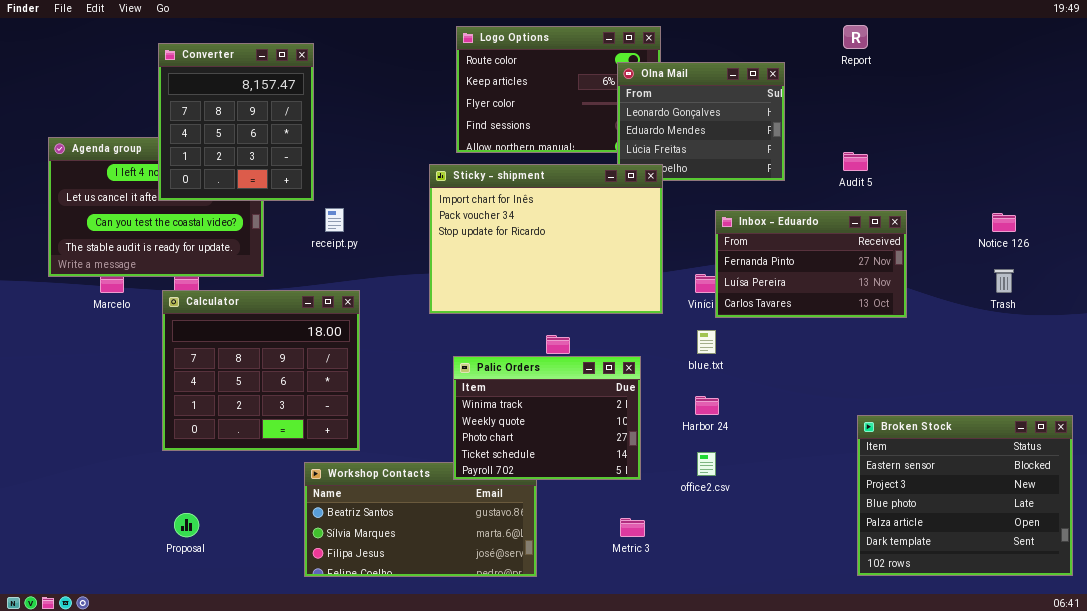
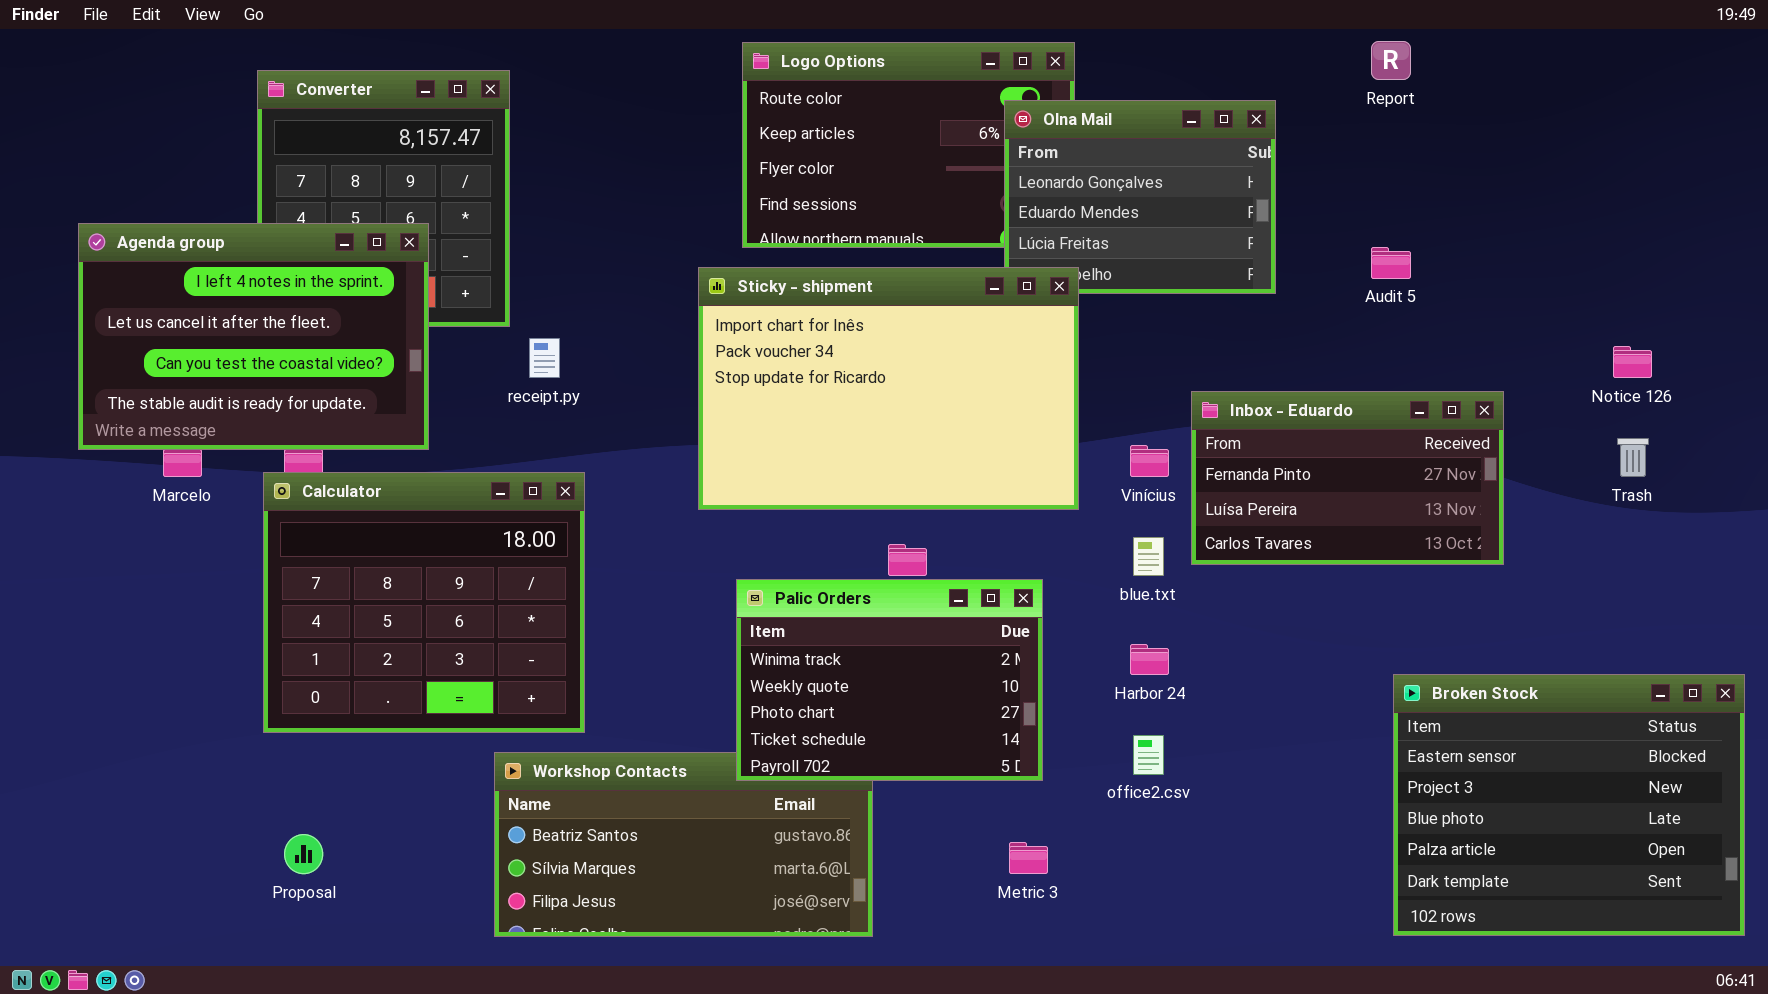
Agenda group: [48,137,264,277] -> [78,223,429,450], raised
Inbox - Eduardo: [715,210,907,318] -> [1191,391,1504,565], moved

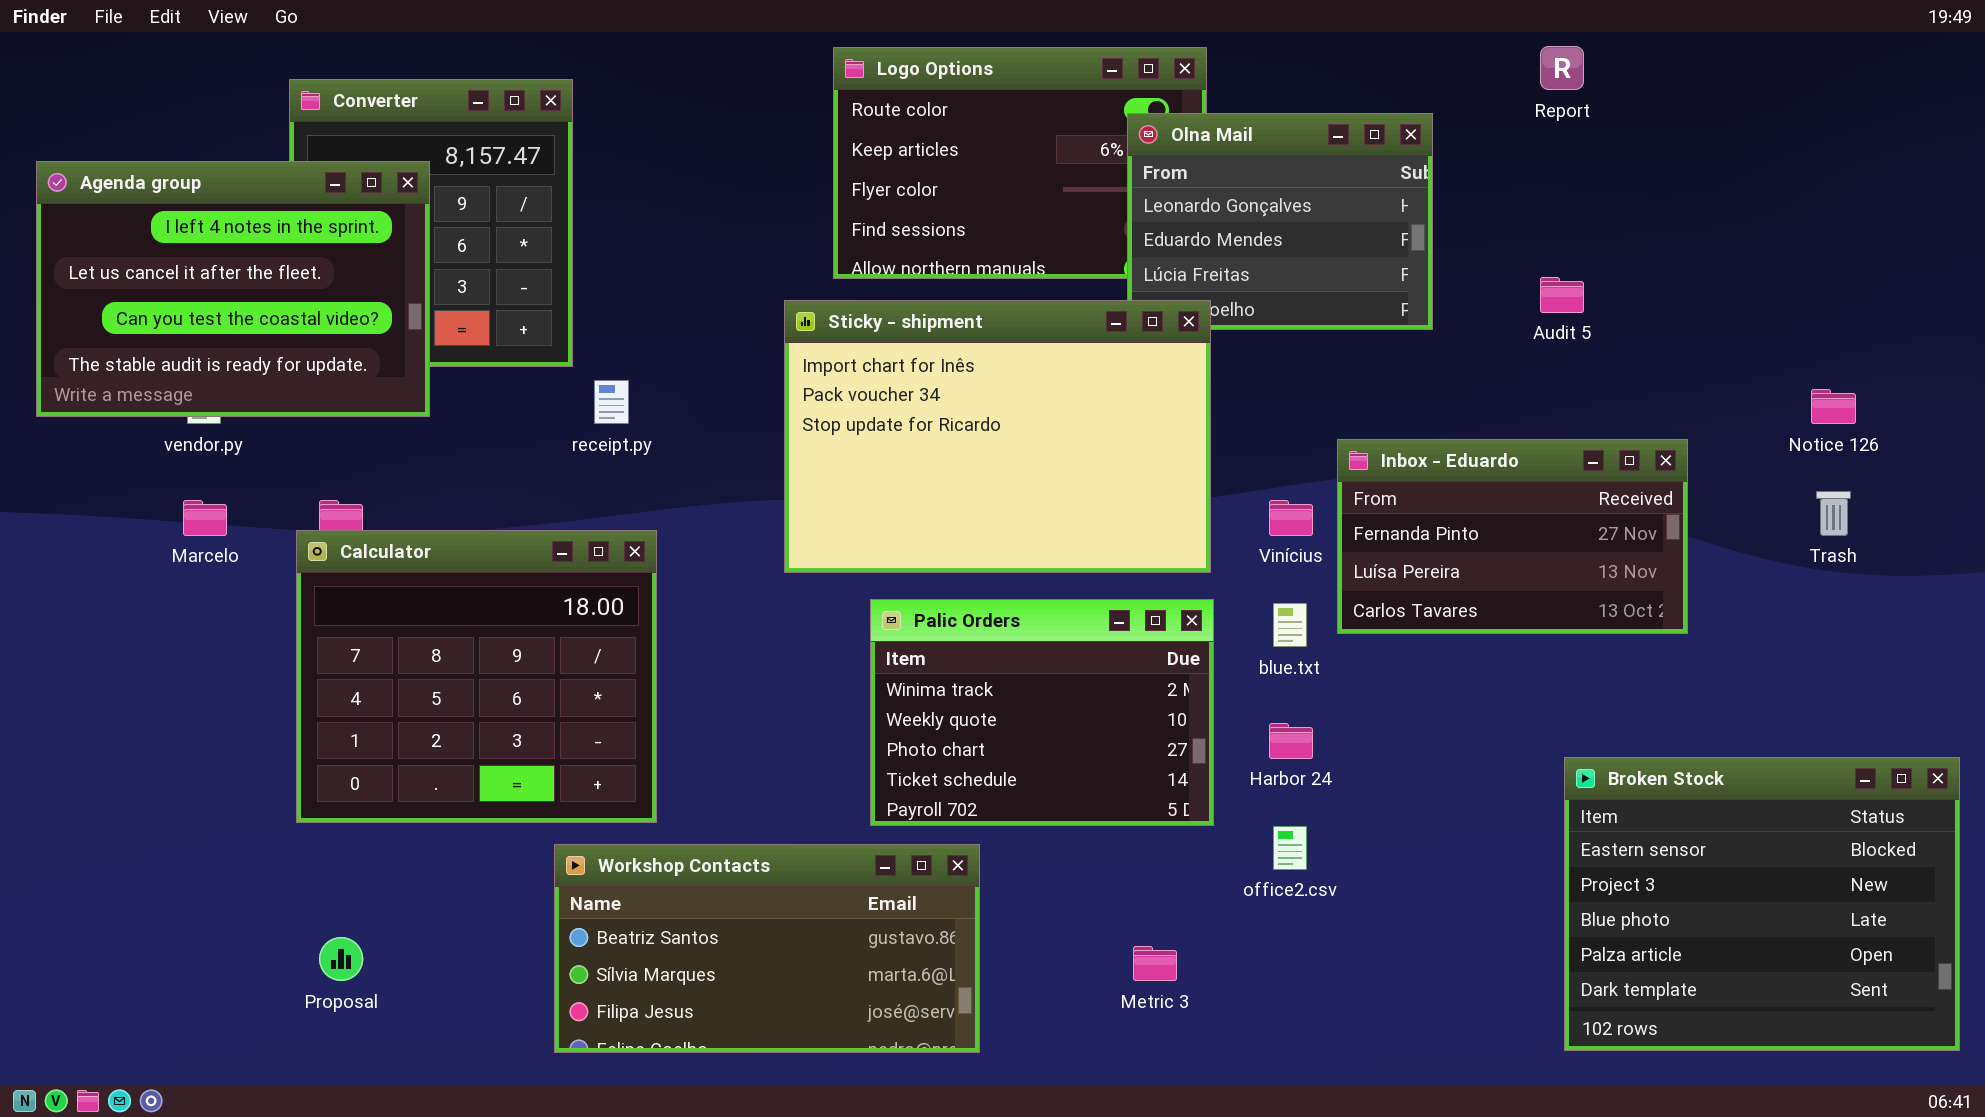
Agenda group: [78,223,429,450] -> [36,161,430,417], moved
Palic Orders: [736,579,1043,781] -> [870,599,1214,826], moved

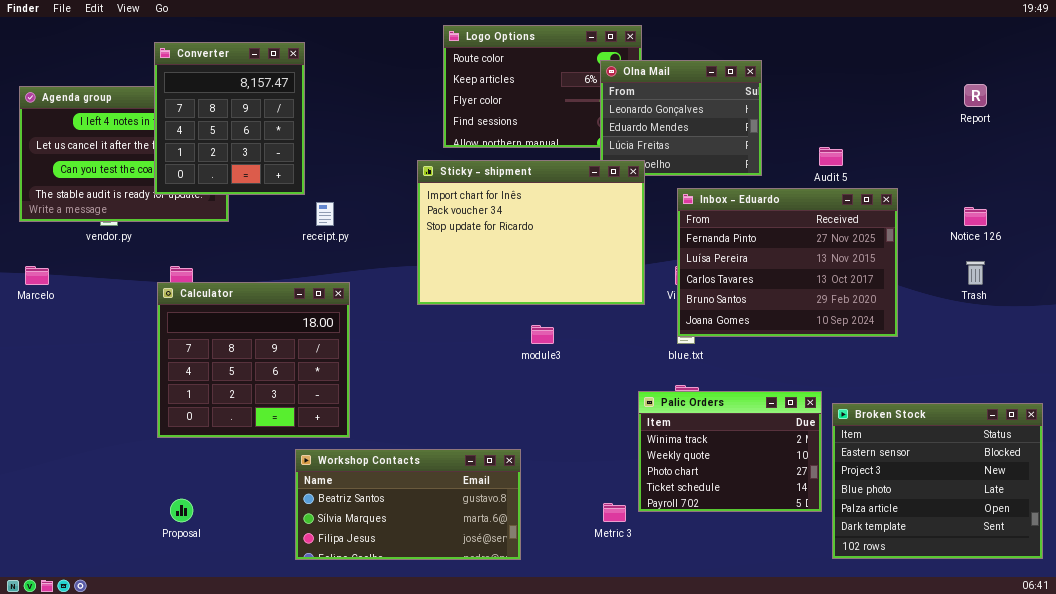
Report: [1540,46,1584,90] -> [964,84,987,107], moved
Converter: [289,79,573,367] -> [154,42,305,195], raised
Inbox - Eduardo: [1337,439,1688,634] -> [677,188,898,337], resized
Marcelo: [183,500,227,536] -> [25,266,49,285], moved
Palic Orders: [870,599,1214,826] -> [638,391,822,512], moved

